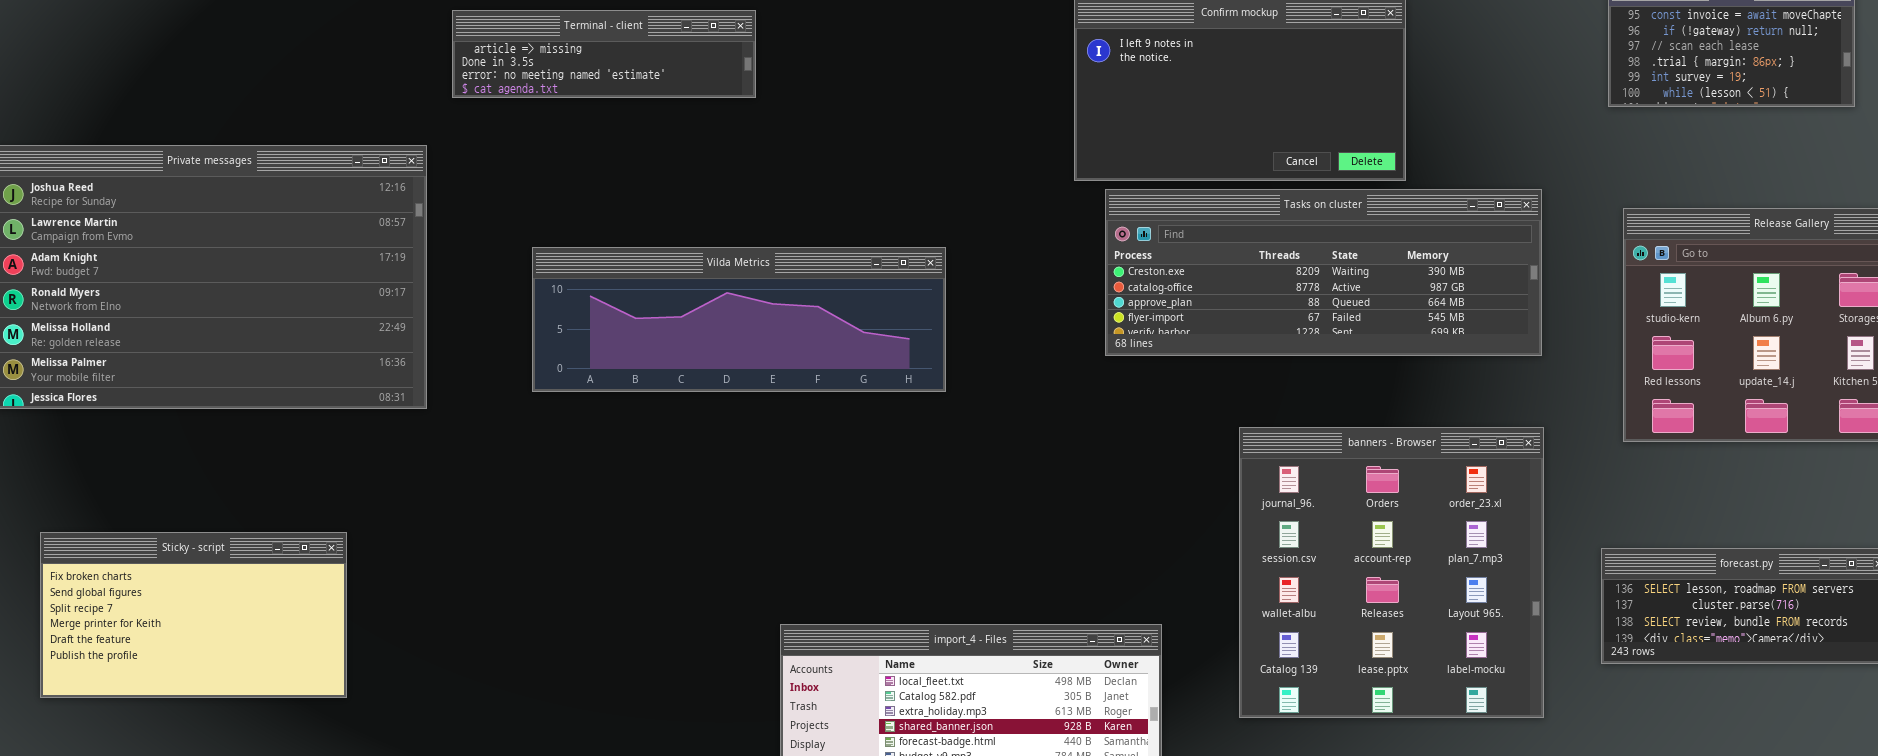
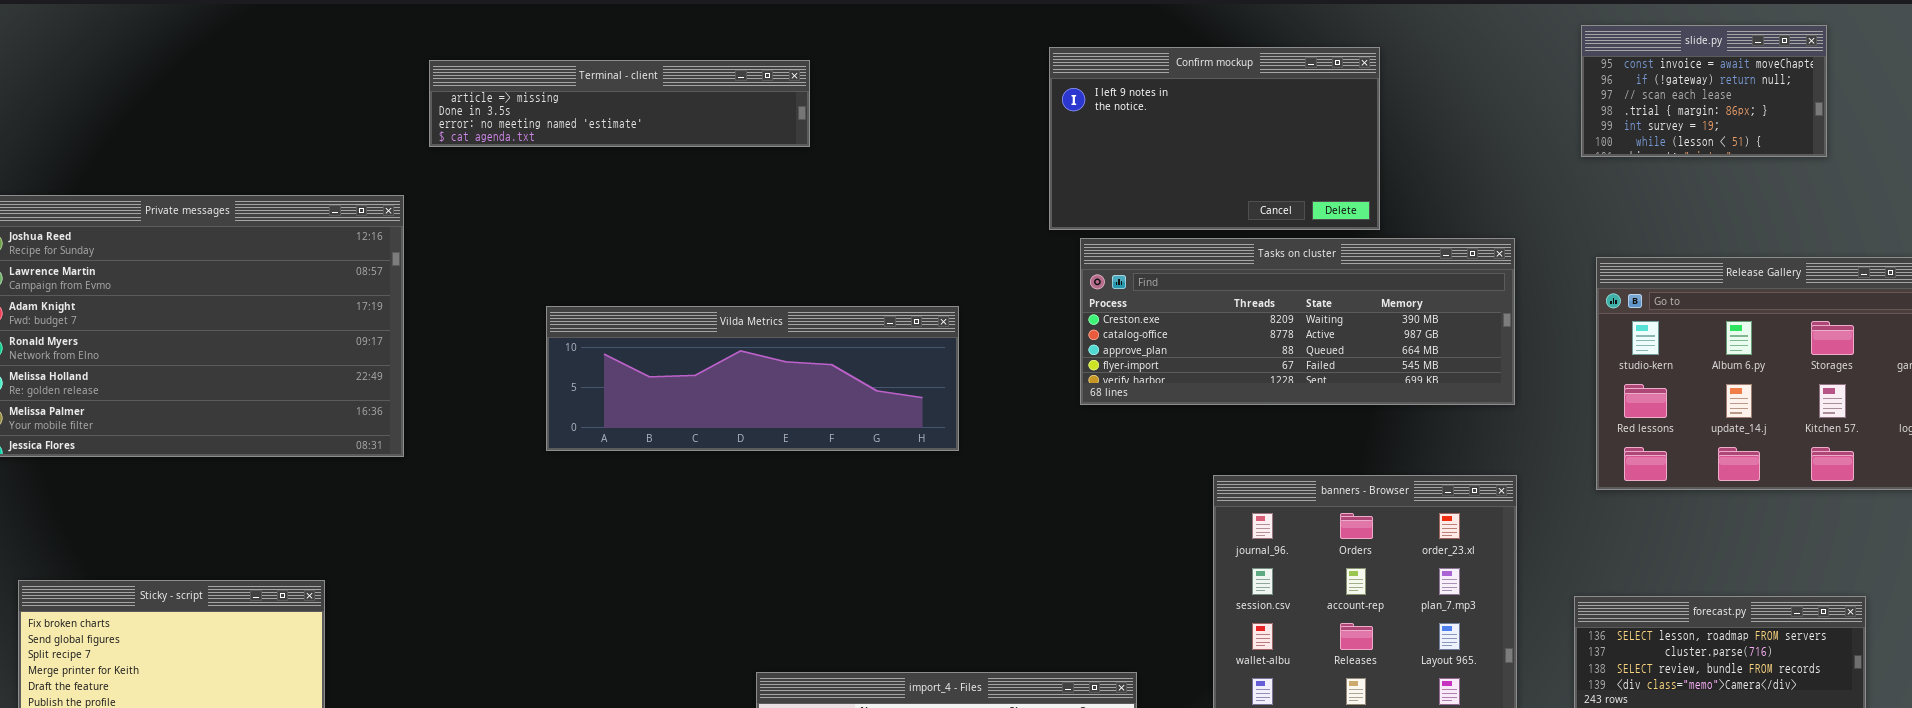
Terminal - client: [452,10,756,98] -> [429,60,810,147], resized
Vilda Metrics: [532,247,946,392] -> [546,306,959,451], moved

